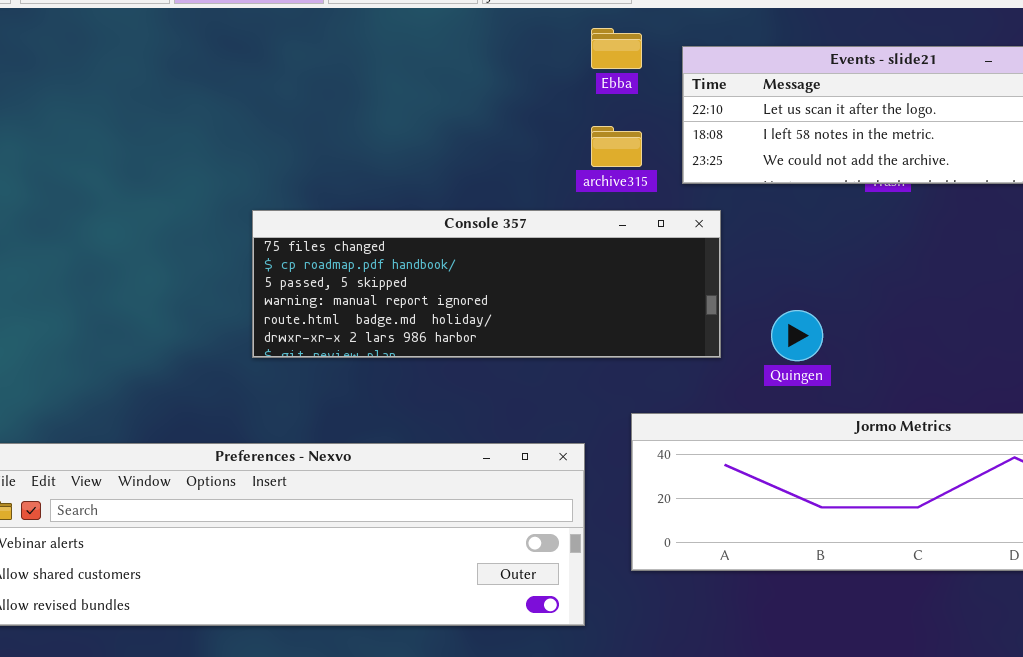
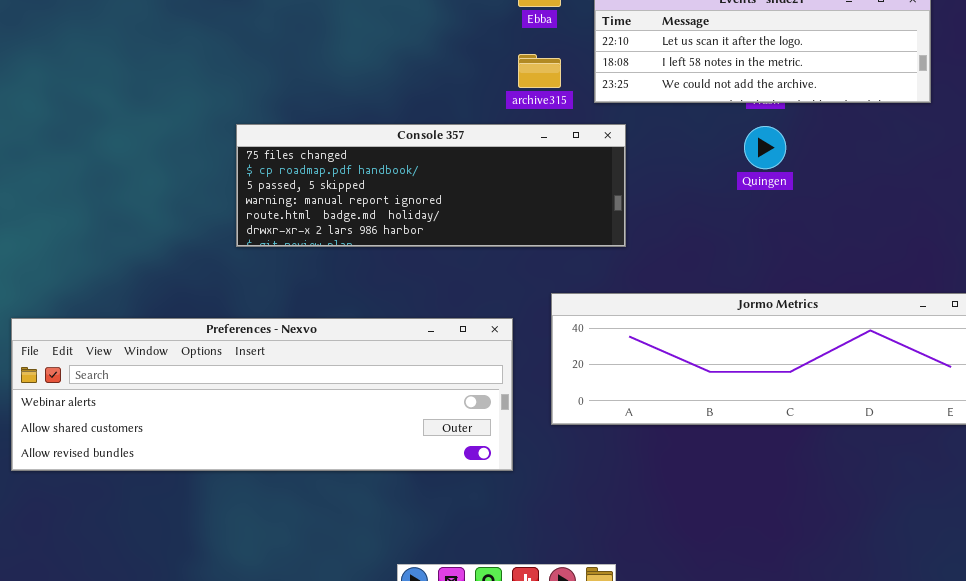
Quingen: [771,310,823,361] -> [744,126,786,169], moved

